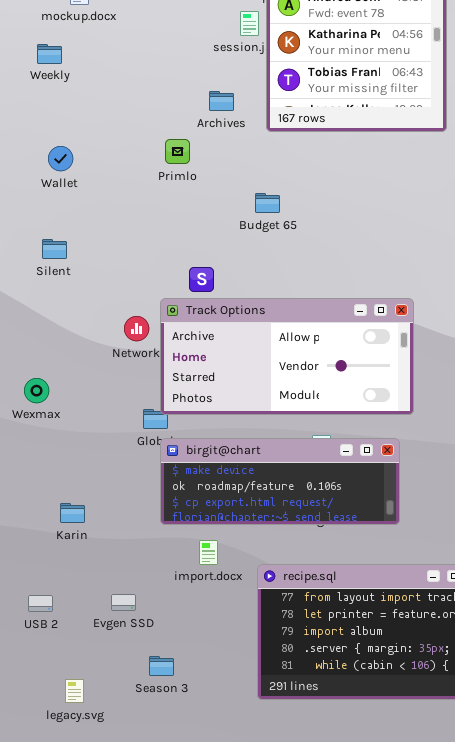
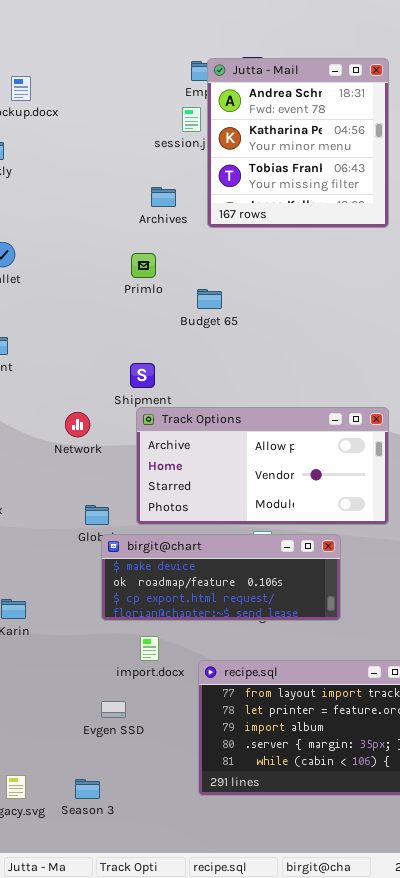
Primlo: [165,139,190,164] -> [131,253,156,278], moved
Track Options: [160,298,414,415] -> [136,407,389,525], moved
Evgen SSD: [111,594,136,611] -> [101,701,126,718], moved
Season 3: [149,656,174,676] -> [75,779,100,799], moved

